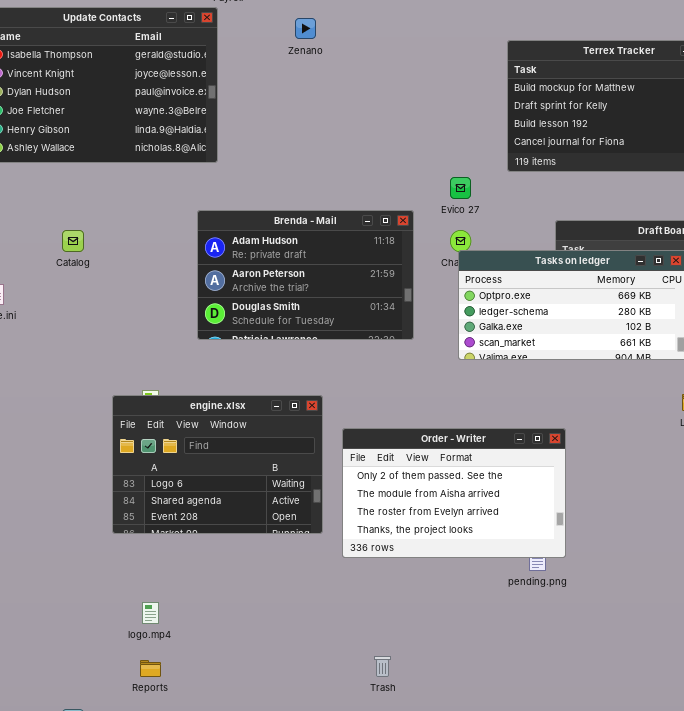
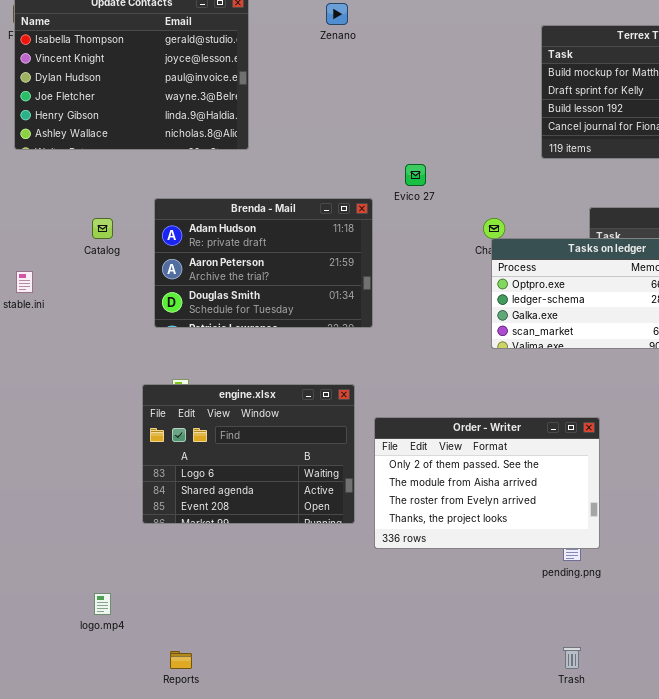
Evico 27: [450,177,471,199] -> [405,164,426,186], moved
Brenda - Mail: [197,210,414,340] -> [154,198,373,328], moved
logo.mp4: [142,602,159,624] -> [94,593,111,615], moved
Trash: [374,656,391,677] -> [563,647,581,669], moved

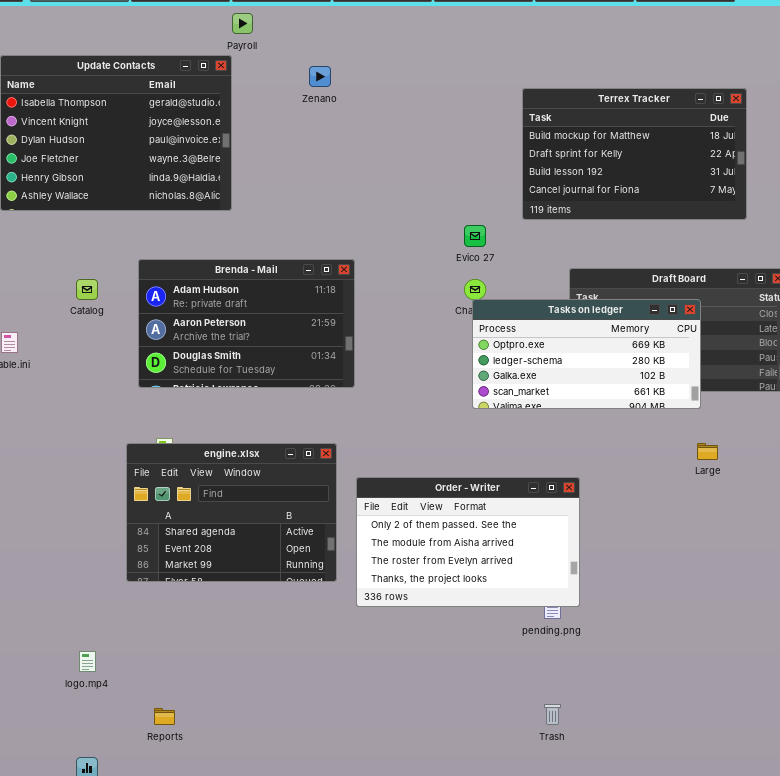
Evico 27: [405,164,426,186] -> [464,225,486,247], moved
engine.xlsx: [142,384,355,524] -> [126,443,337,582], scrolled down 1 row

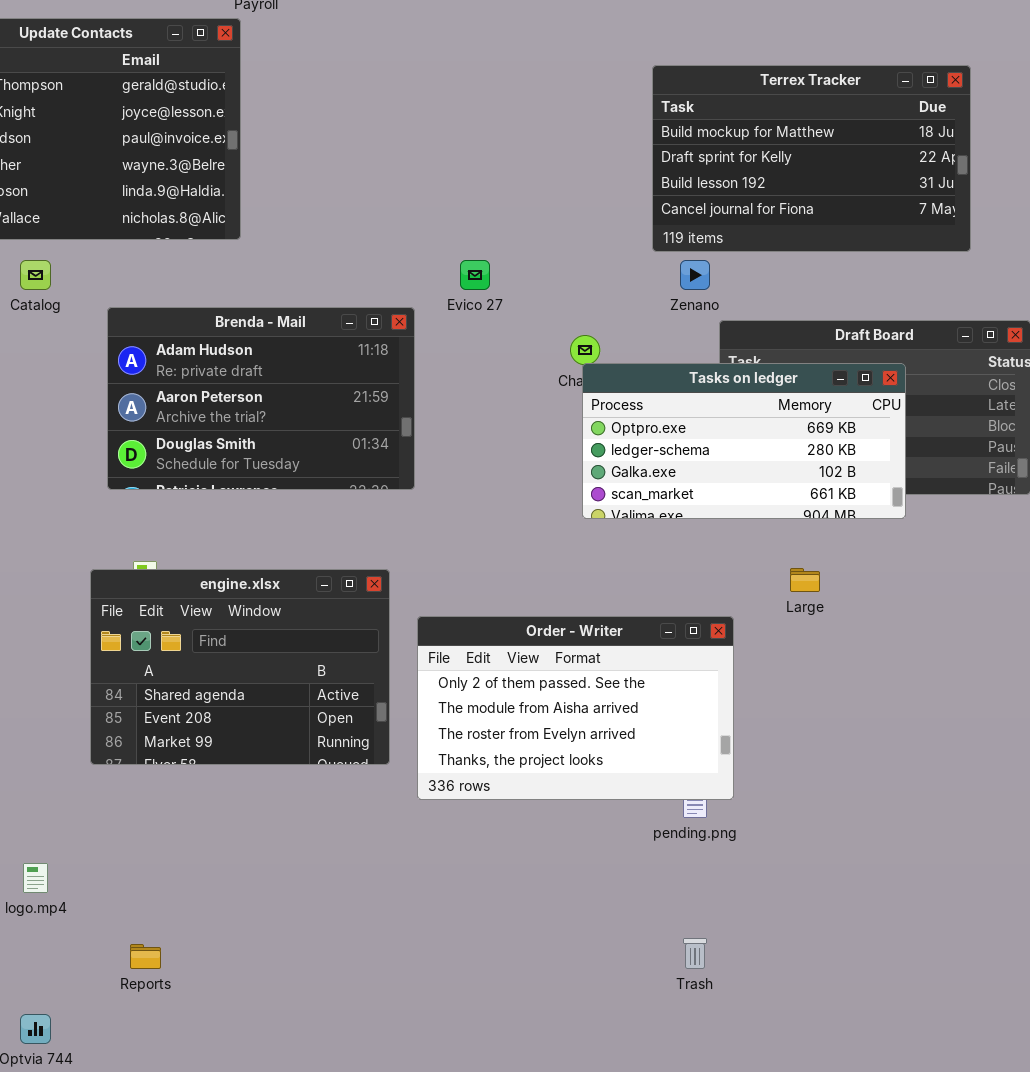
Zenano: [309,66,331,87] -> [680,260,710,290], moved
Evico 27: [464,225,486,247] -> [460,260,490,290], moved
Catalog: [76,279,98,300] -> [20,260,51,290], moved
Large: [697,443,718,460] -> [790,568,820,592], moved

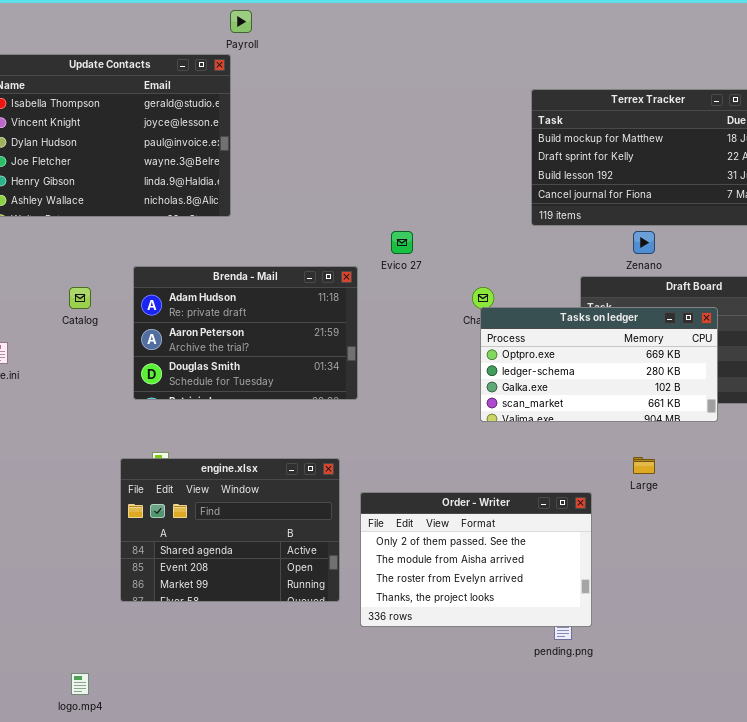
Catalog: [20,260,51,290] -> [69,287,91,309], moved
Zenano: [680,260,710,290] -> [633,231,655,254], moved

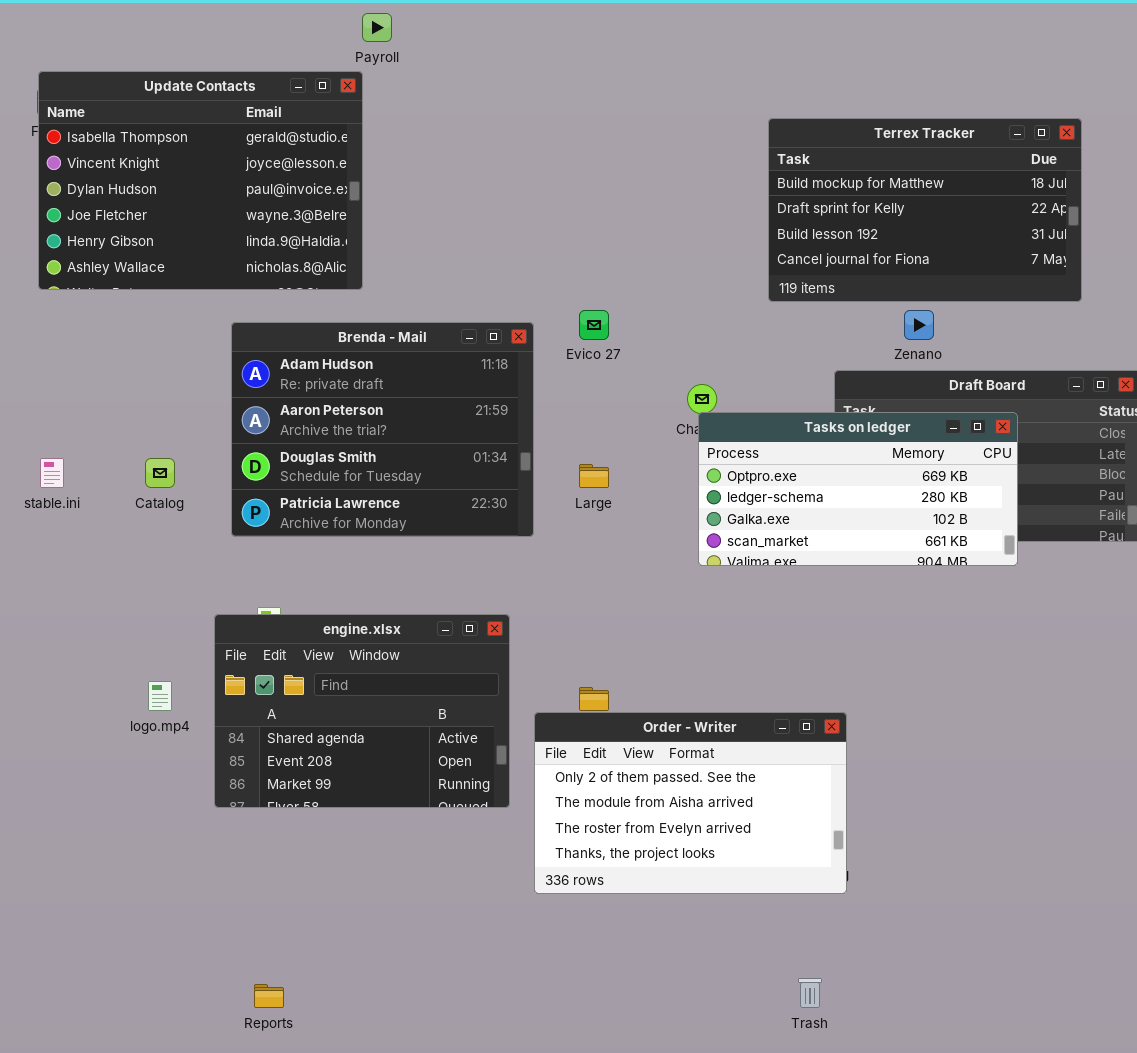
Brenda - Mail: [133,266,358,400] -> [231,322,534,537], resized
Catalog: [69,287,91,309] -> [145,458,175,488], moved
Large: [633,457,655,474] -> [579,464,609,488], moved
Order - Writer: [360,492,592,627] -> [534,712,847,894], moved
logo.mp4: [71,673,89,695] -> [148,681,172,711], moved

